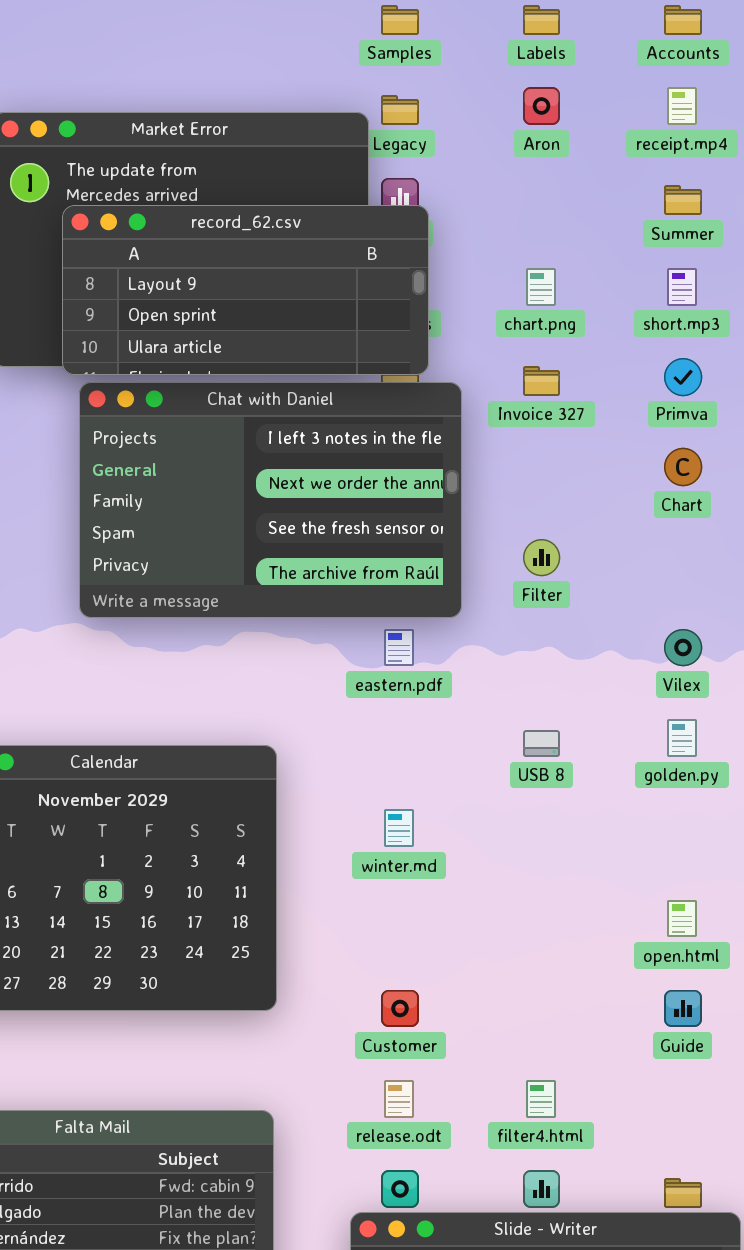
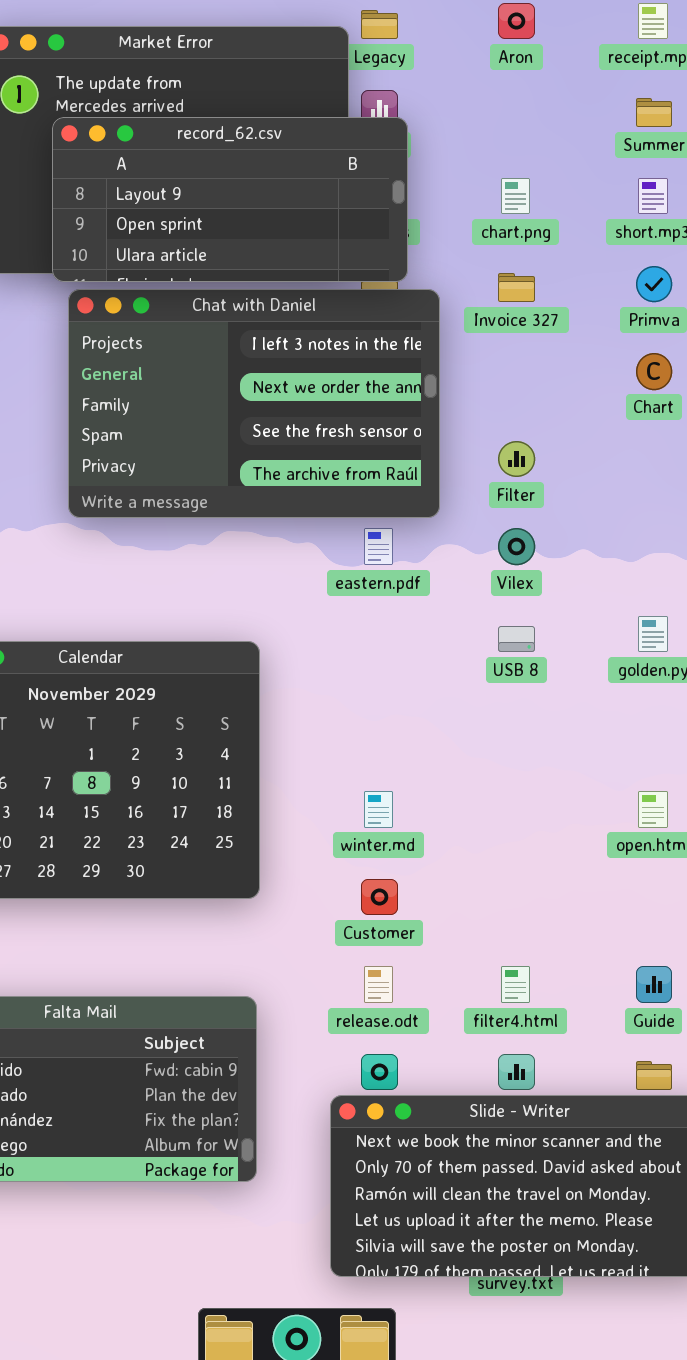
Vilex: [664,629,702,666] -> [498,528,535,565], moved
winter.md: [384,809,414,847] -> [364,791,393,828], moved
Guide: [664,990,702,1027] -> [636,966,672,1003], moved

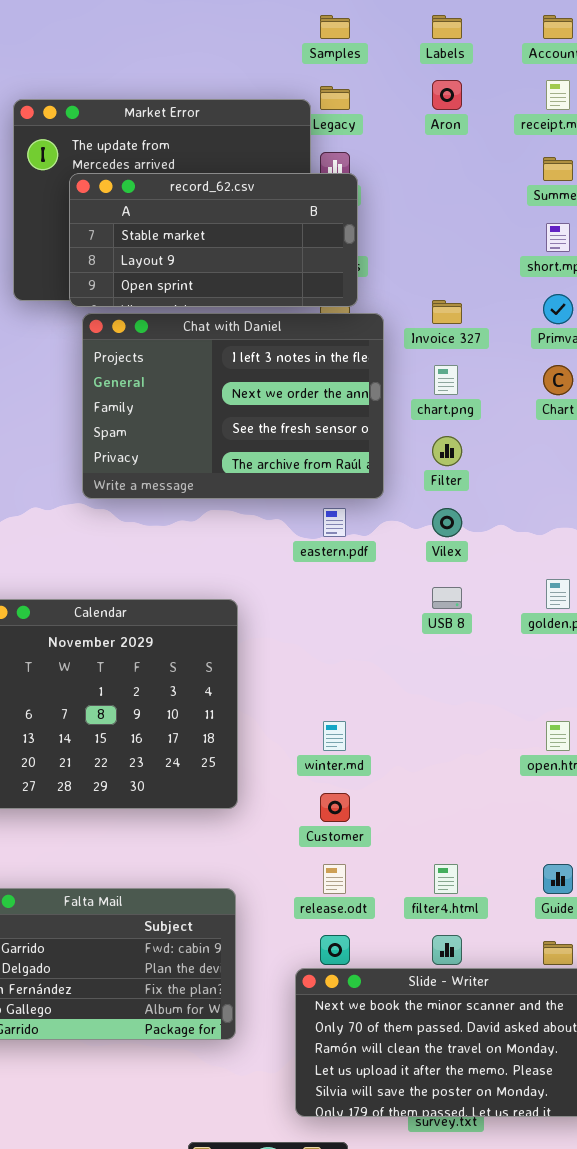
record_62.csv: [52,117,408,282] -> [69,173,358,307], scrolled up 1 row
chart.png: [501,178,530,214] -> [434,365,458,395], moved

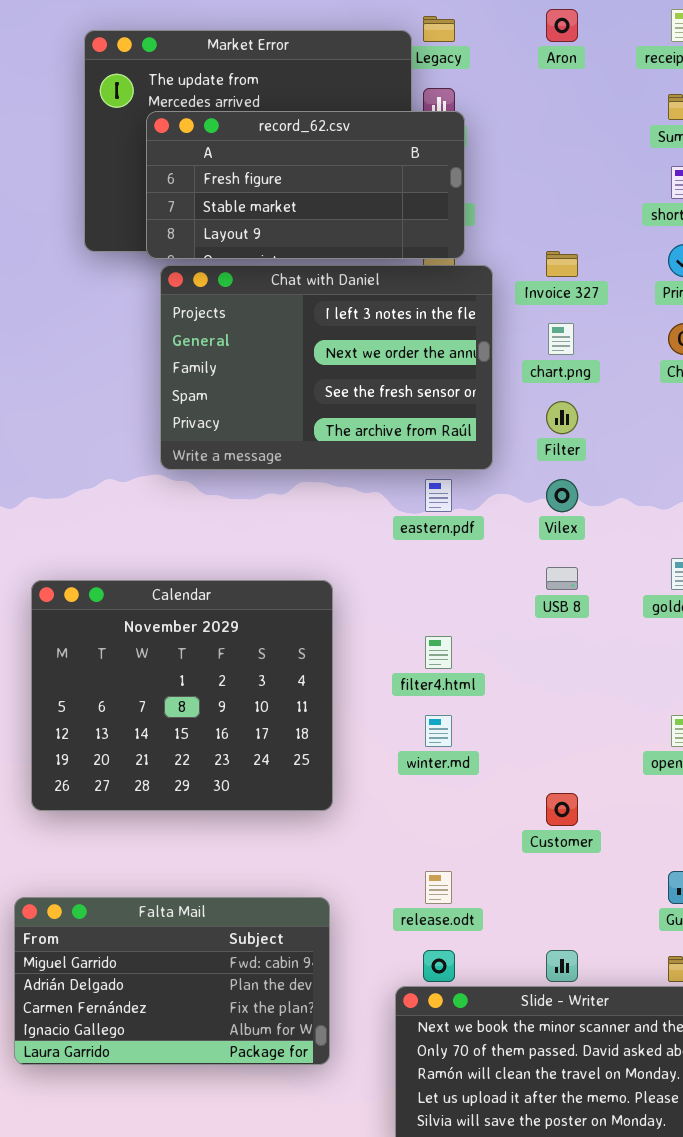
record_62.csv: [69,173,358,307] -> [146,111,465,259], scrolled up 1 row
Customer: [320,793,350,822] -> [546,793,578,826], moved
filter4.html: [434,864,458,894] -> [425,636,452,669], moved

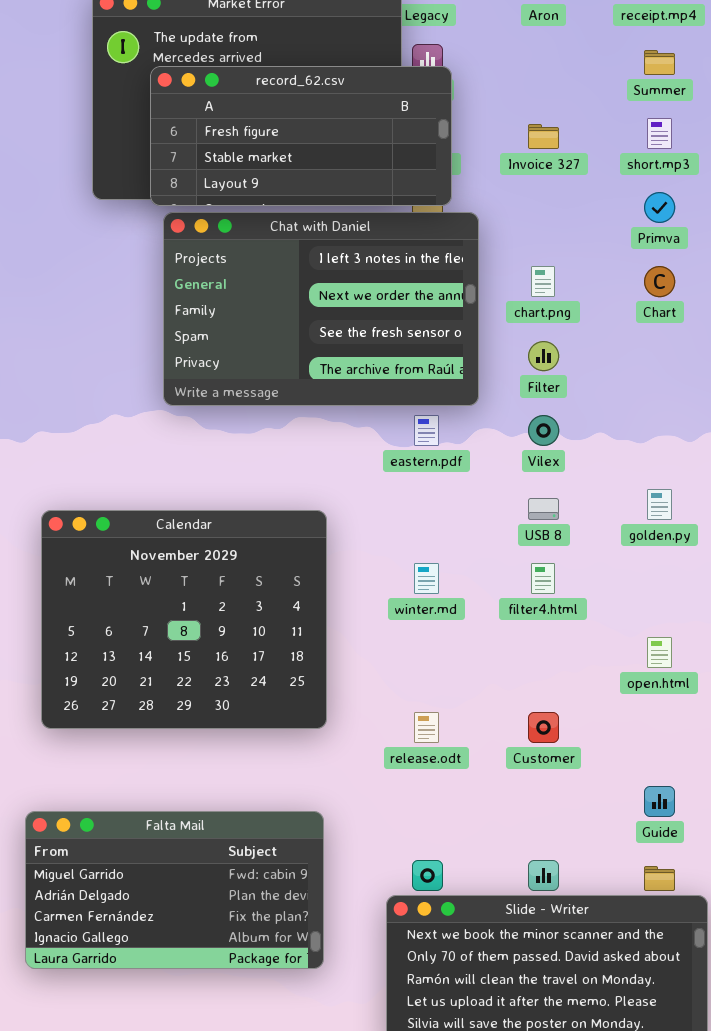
Invoice 327: [546,251,578,277] -> [528,124,559,149], moved
filter4.html: [425,636,452,669] -> [531,563,555,594], moved
winter.md: [425,715,452,747] -> [414,563,439,594], moved
release.odt: [425,871,452,904] -> [414,712,439,743], moved

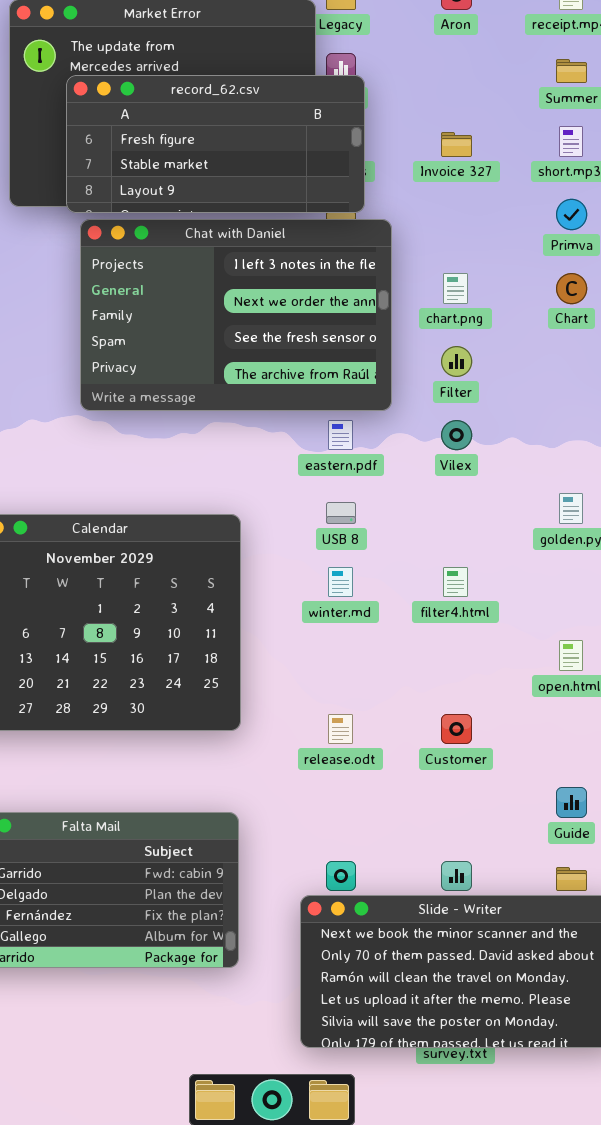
USB 8: [528,498,559,520] -> [326,502,356,524], moved

